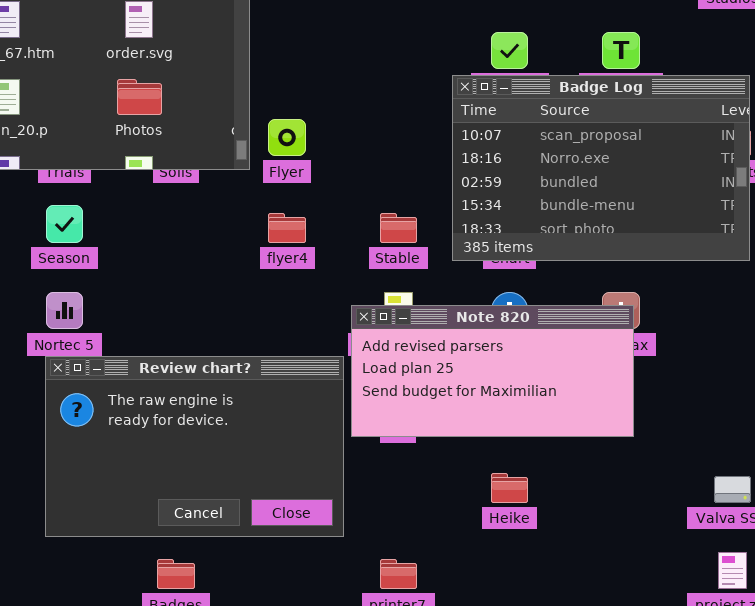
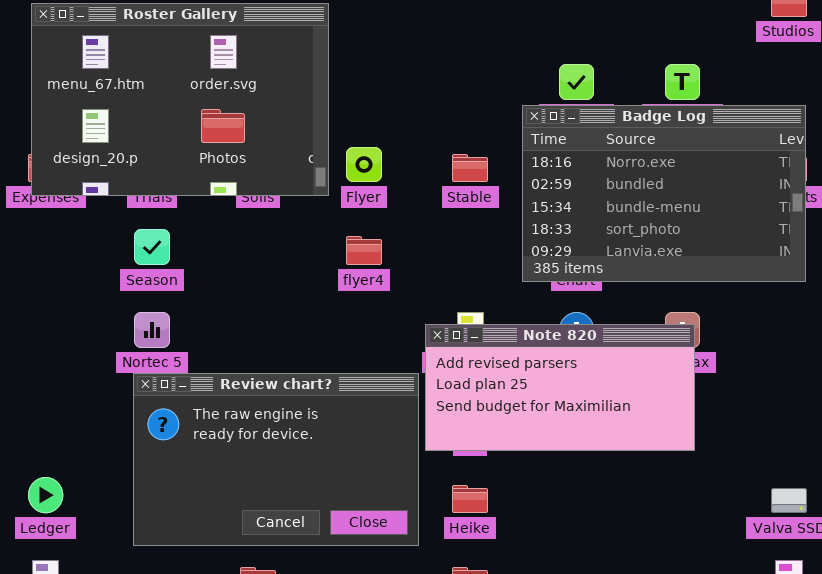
Badge Log: [452,75,750,261] -> [522,105,806,282], scrolled down 1 row
Stable: [380,213,417,243] -> [452,154,488,182], moved
Heike: [491,473,528,503] -> [452,485,488,513], moved

